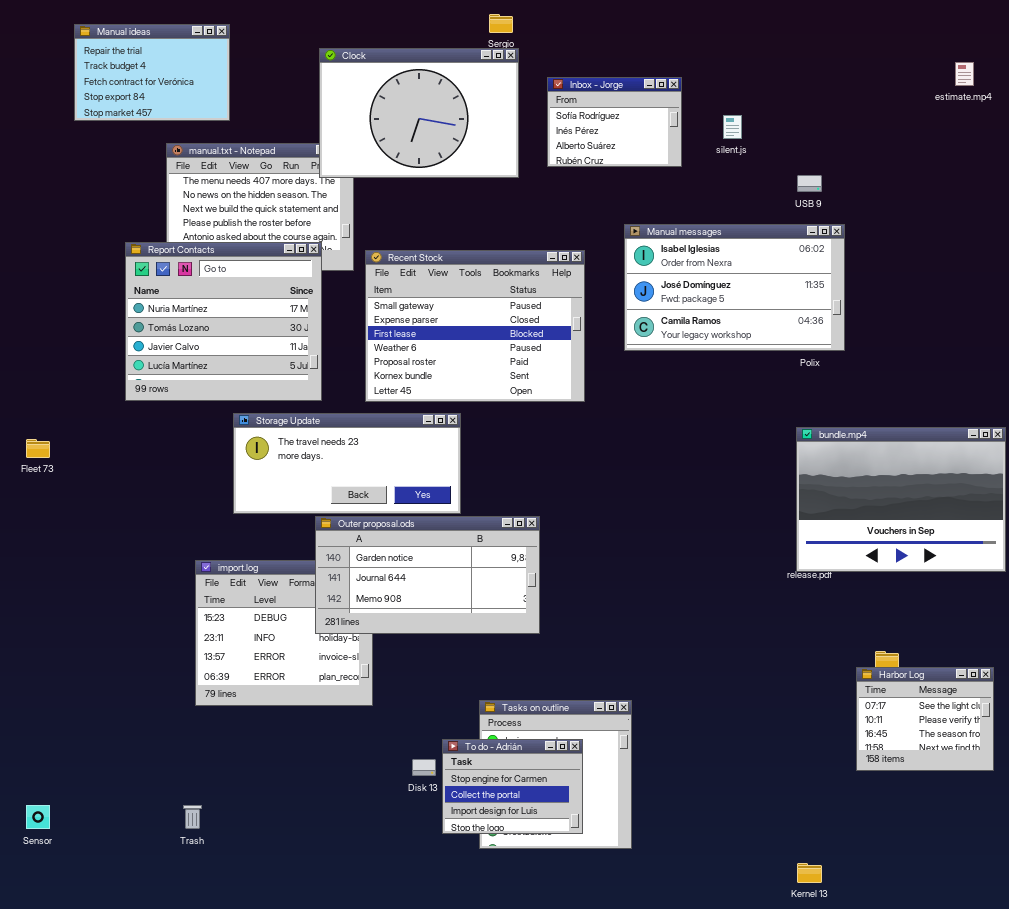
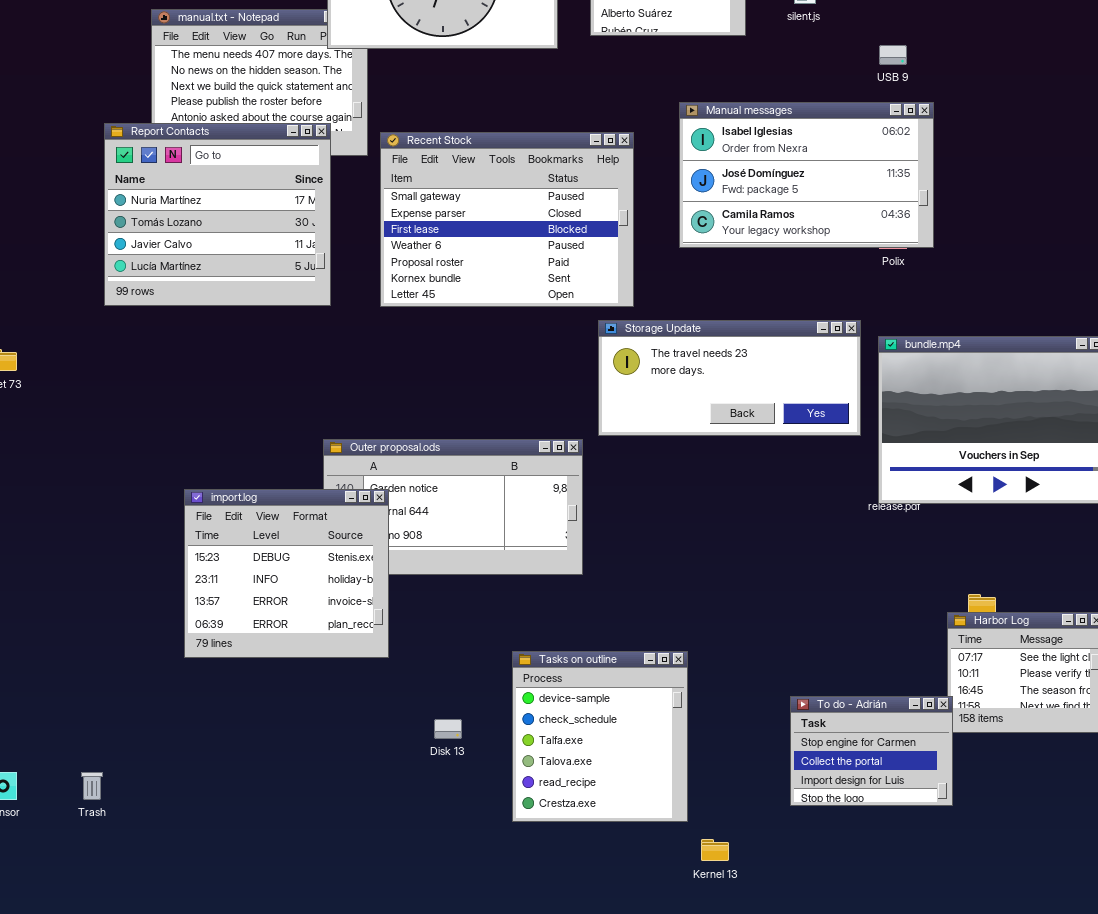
Storage Update: [233,413,461,514] -> [598,320,861,436], moved
import.log: [195,560,373,706] -> [184,489,389,658], raised
To do - Adrián: [442,739,583,834] -> [790,696,953,806], moved
Trash: [183,805,202,829] -> [81,772,103,800], moved
Kernel 13: [797,863,822,883] -> [701,839,729,861], moved

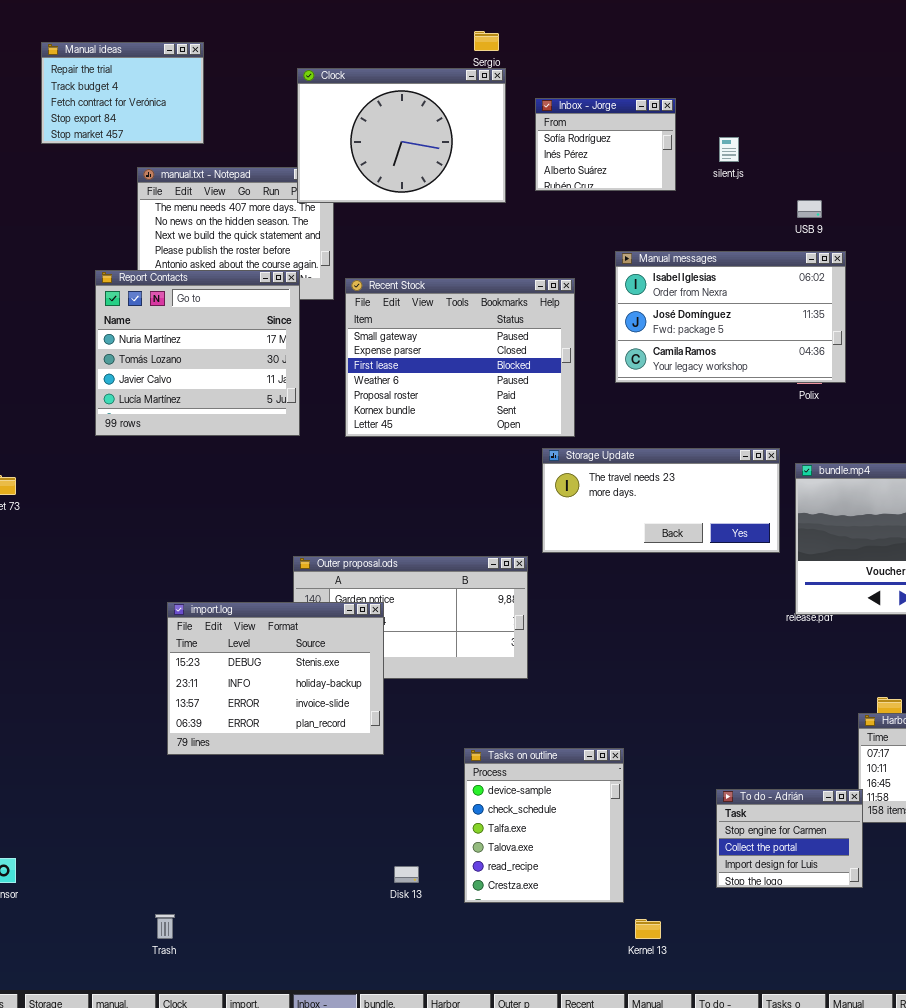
import.log: [184,489,389,658] -> [167,602,384,755], resized
Disk 13: [434,719,462,739] -> [394,866,419,883], moved
Trash: [81,772,103,800] -> [155,914,175,939], moved

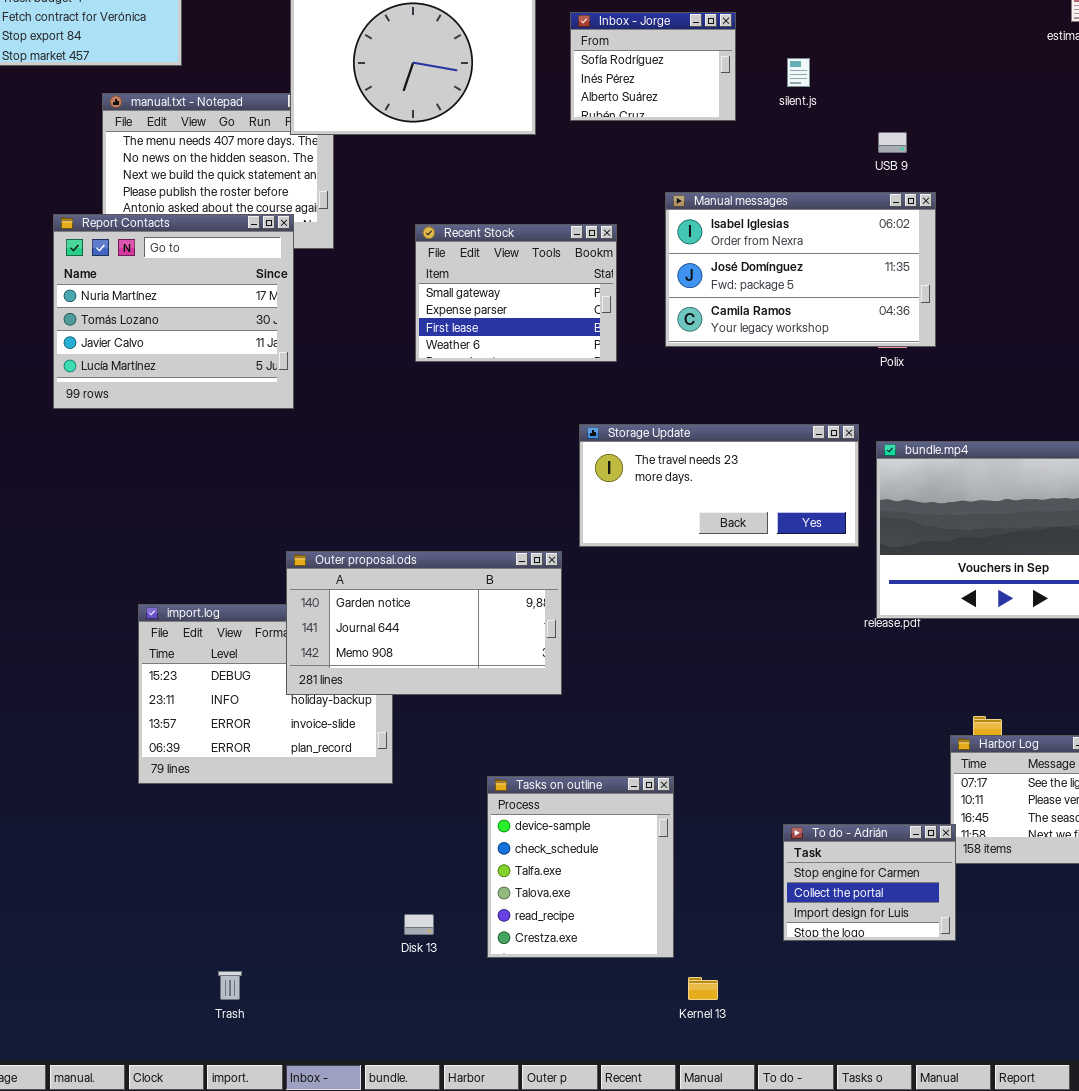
Recent Stock: [345,278,575,437] -> [415,224,617,362], resized
Outer proposal.ods: [293,556,528,679] -> [286,551,562,695], raised
Trash: [155,914,175,939] -> [218,971,242,1000], moved

